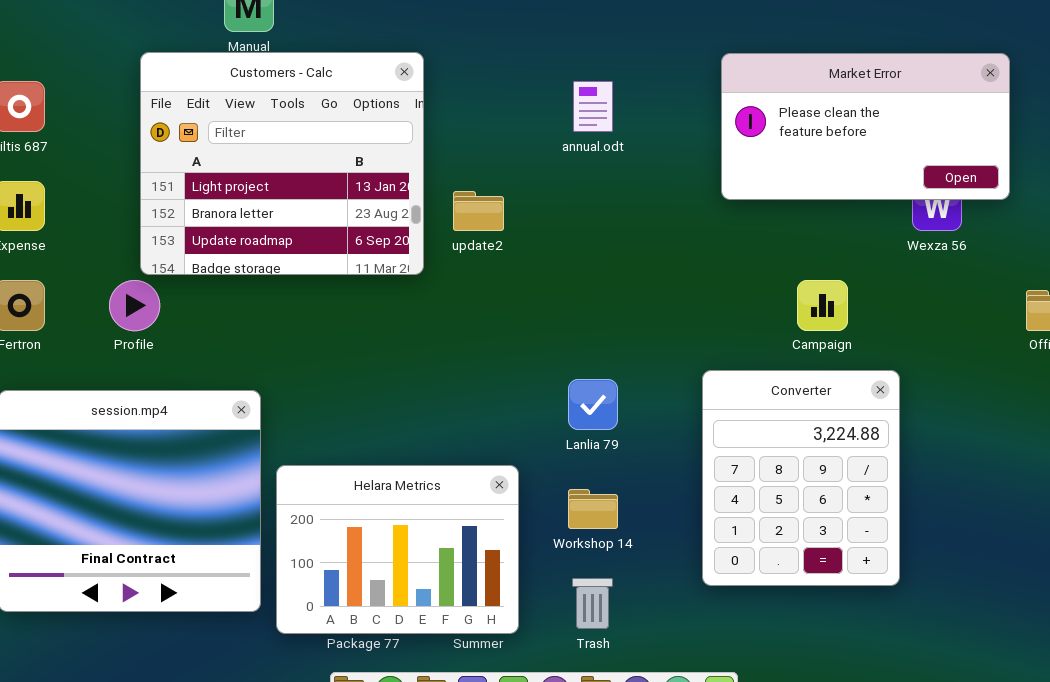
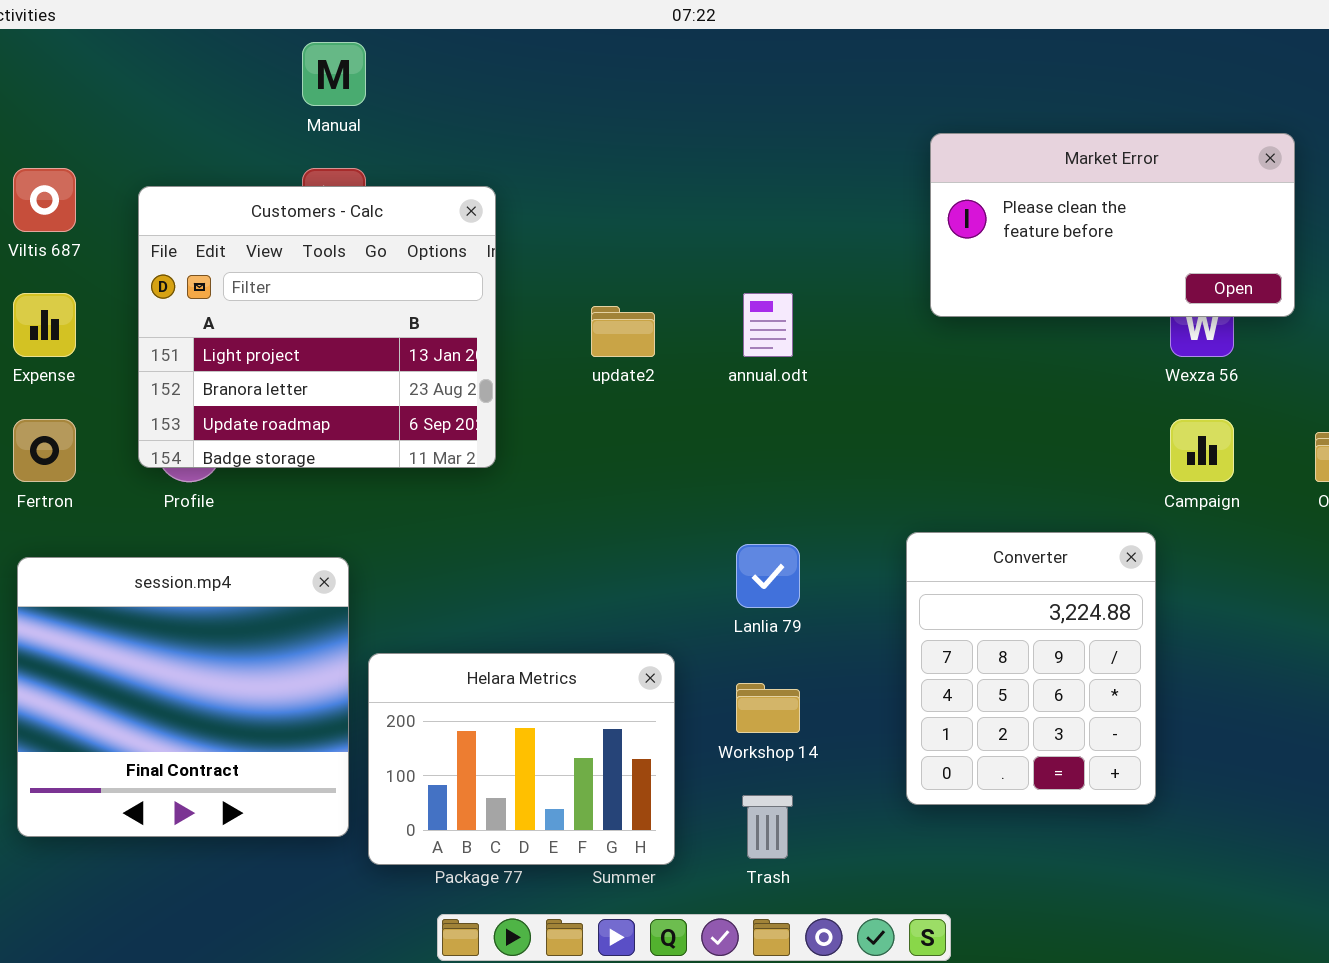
Customers - Calc: [140,52,424,275] -> [138,186,496,468], moved
annual.odt: [573,81,613,132] -> [743,293,793,357], moved
Campaign: [797,280,848,331] -> [1170,419,1234,482], moved

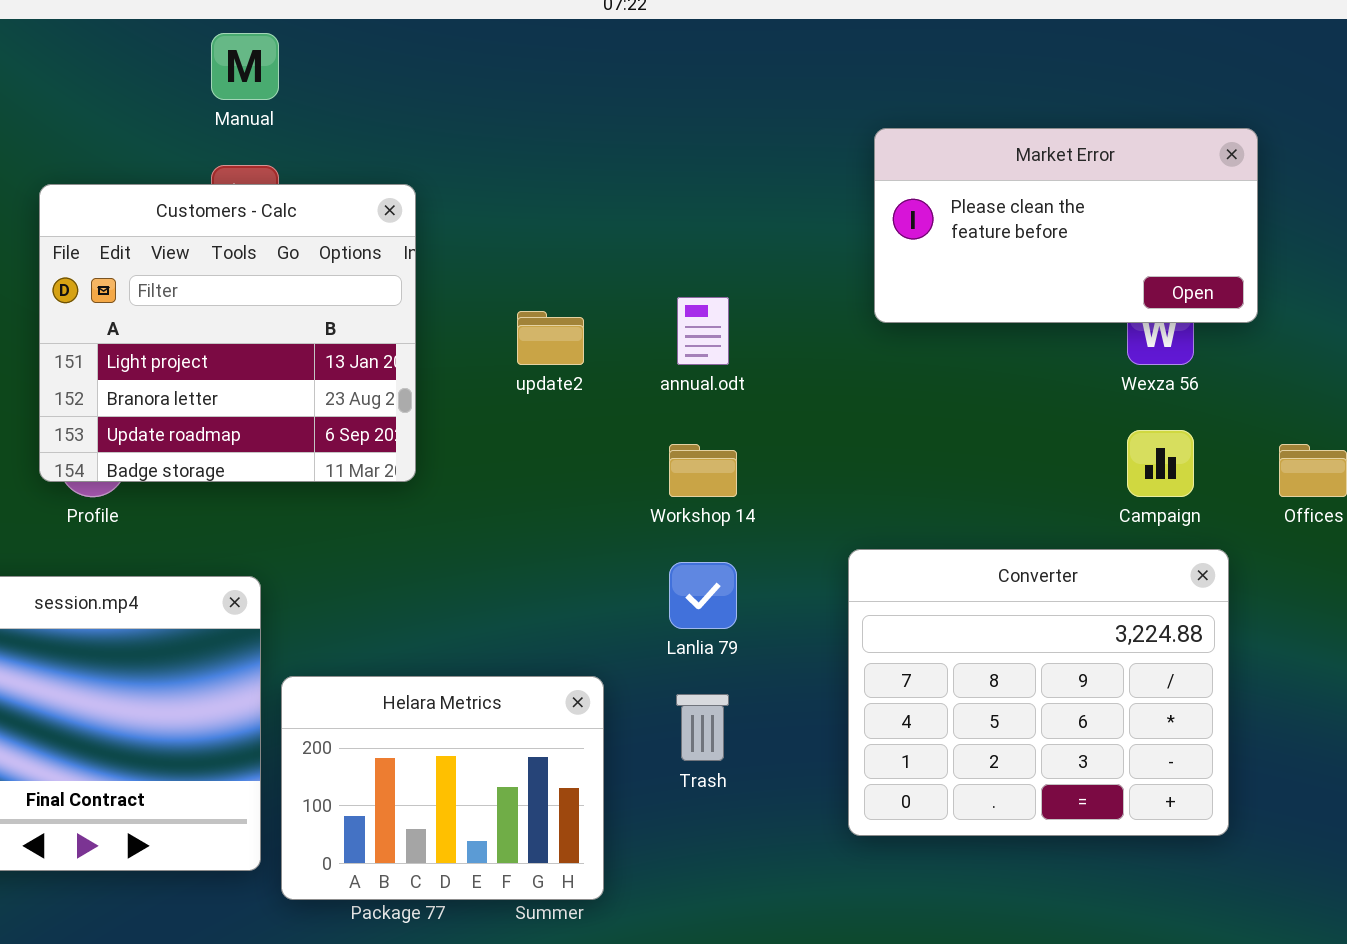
Converter: [906,532,1156,805] -> [848,549,1229,836], resized
Workshop 14: [736,683,800,733] -> [669,444,737,497], moved
Trash: [742,795,793,859] -> [676,694,729,761], moved

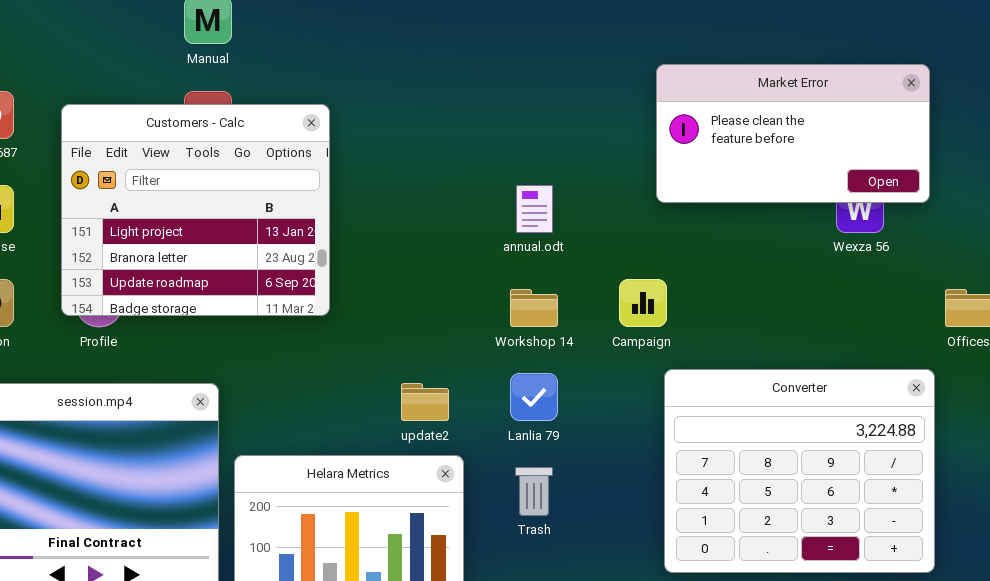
update2: [517,311,584,365] -> [401,383,449,421], moved
Campaign: [1127,430,1194,497] -> [619,279,667,327], moved
Converter: [848,549,1229,836] -> [664,369,935,573], moved

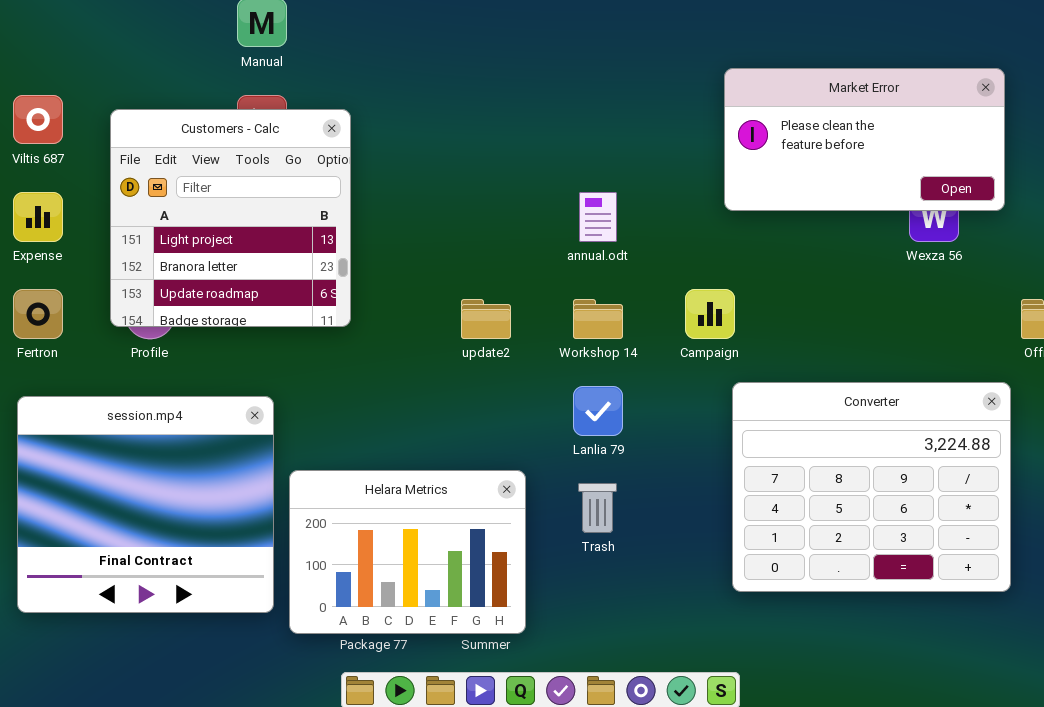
Customers - Calc: [61,104,330,316] -> [110,109,351,327], resized
update2: [401,383,449,421] -> [461,299,511,339], moved

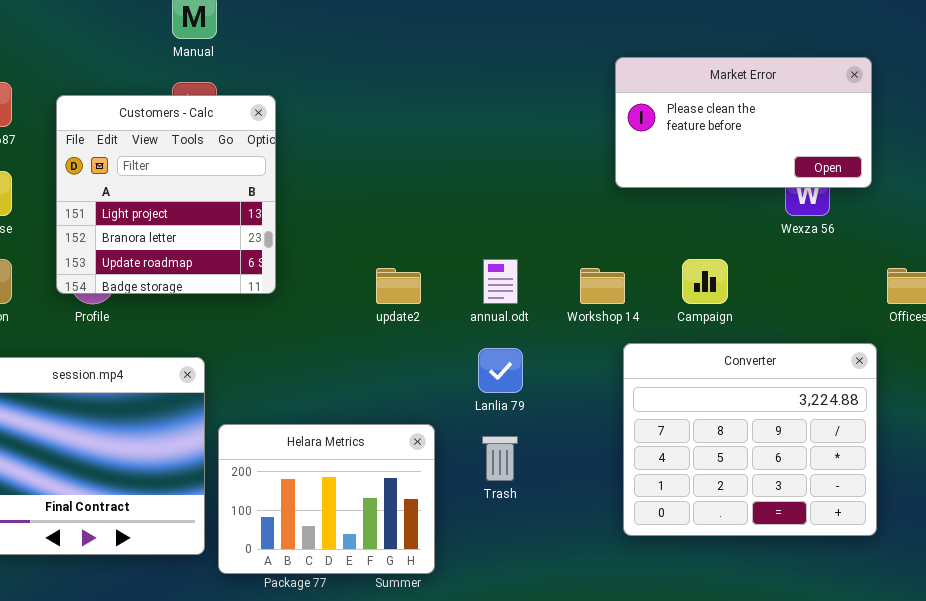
annual.odt: [579,192,617,242] -> [483,259,518,304], moved
Campaign: [685,289,735,339] -> [682,259,728,304], moved
Workshop 14: [573,299,623,339] -> [580,268,625,304], moved

